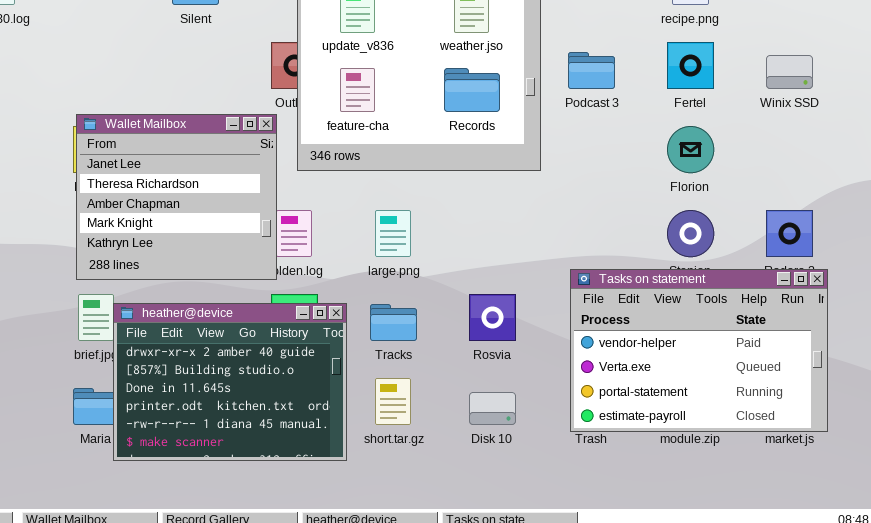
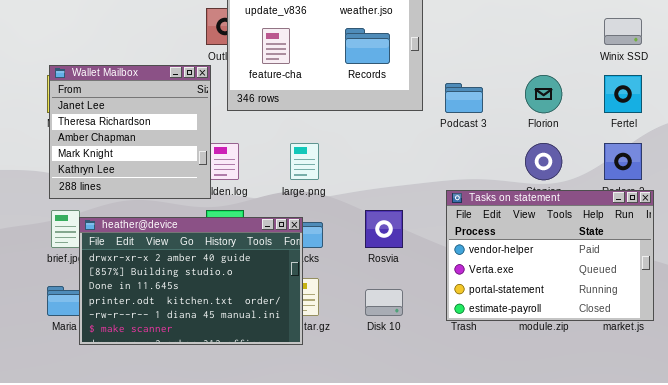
Fertel: [667,42,714,89] -> [604,75,642,113], moved
Podcast 3: [568,52,615,89] -> [445,83,483,113], moved
heather@device: [113,303,347,461] -> [79,217,303,345], resized

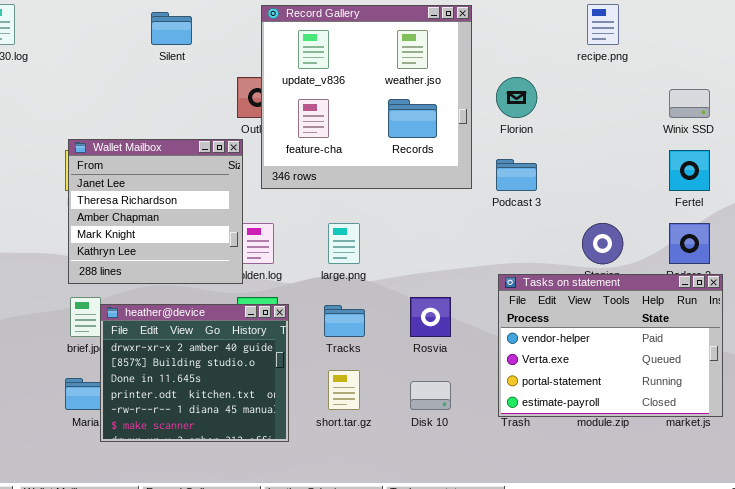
Florion: [525,75,562,113] -> [496,77,537,118], moved
heather@device: [79,217,303,345] -> [100,304,289,442], resized

